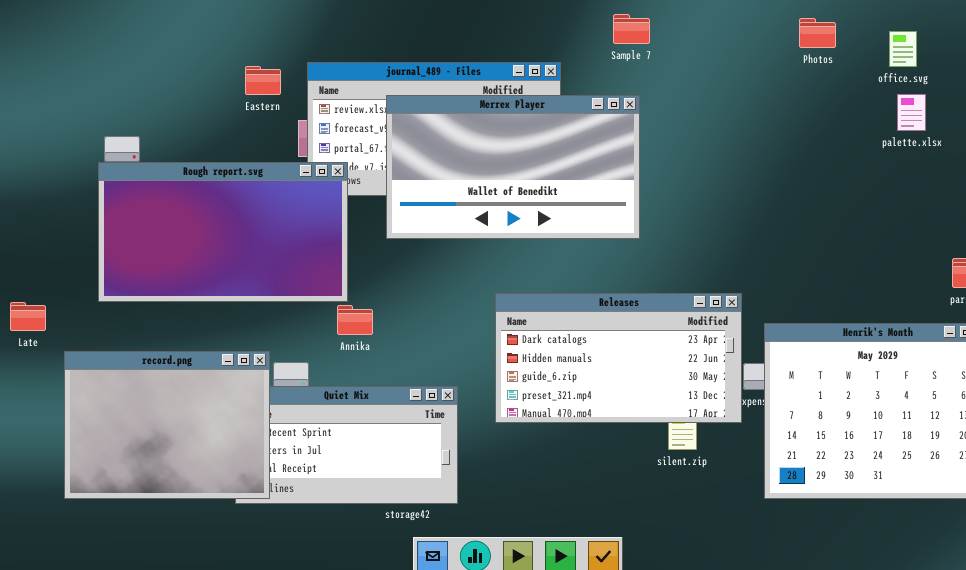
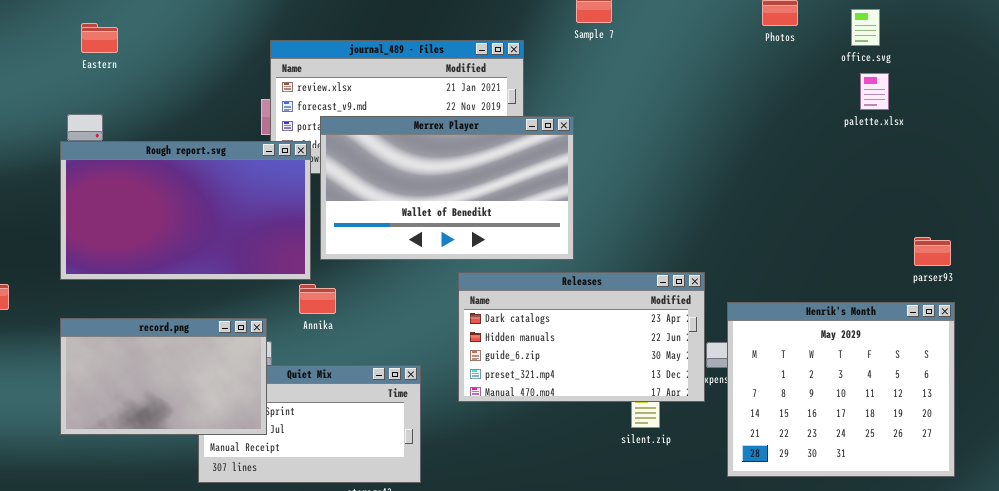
Eastern: [245,66,281,95] -> [81,23,118,53], moved
Merrex Player: [386,95,640,239] -> [320,116,574,260], moved
record.png: [64,351,270,499] -> [60,318,267,435], moved, resized

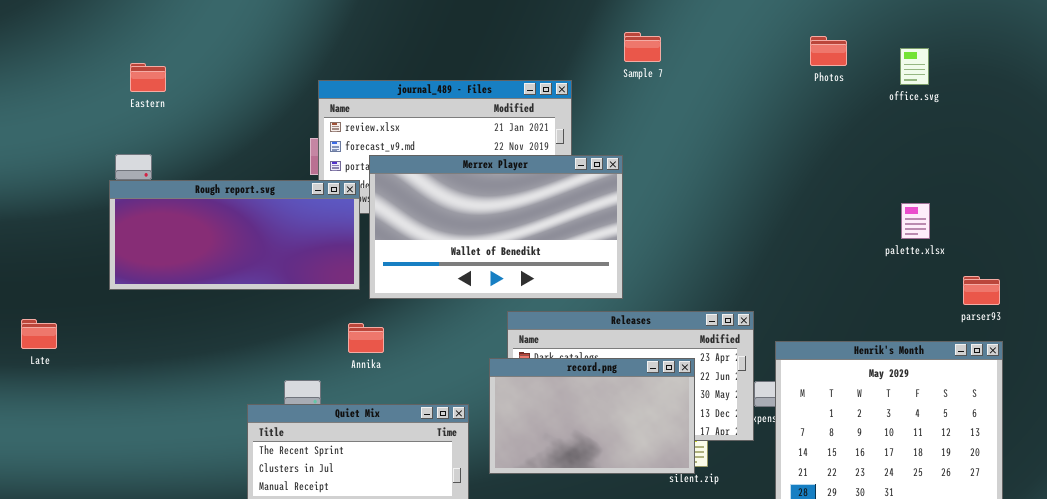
palette.xlsx: [860,73,889,110] -> [901,203,930,239], moved
Rough report.svg: [60,141,311,280] -> [109,180,360,290], resized
record.png: [60,318,267,435] -> [489,358,695,474], moved

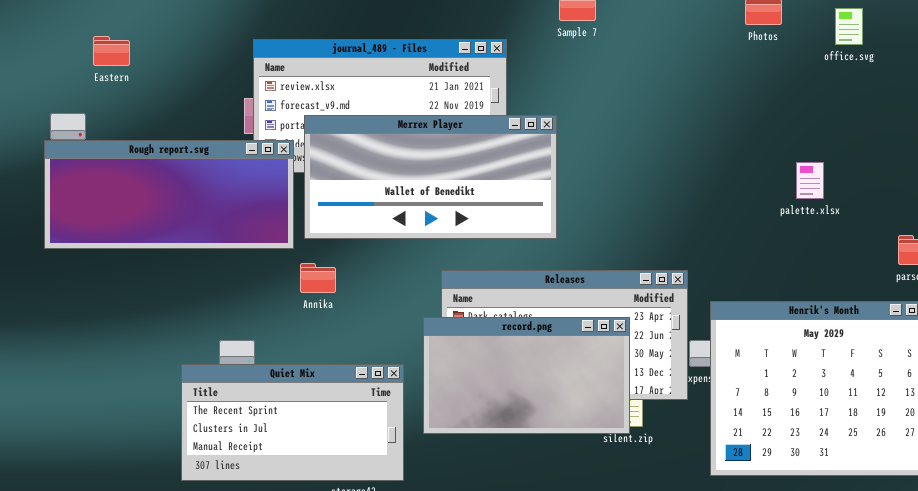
Eastern: [130,63,166,92] -> [93,36,130,66], moved
Merrex Player: [369,155,623,299] -> [304,115,557,239], resized
palette.xlsx: [901,203,930,239] -> [796,162,824,199], moved
Annika: [348,323,384,353] -> [300,263,336,293], moved

